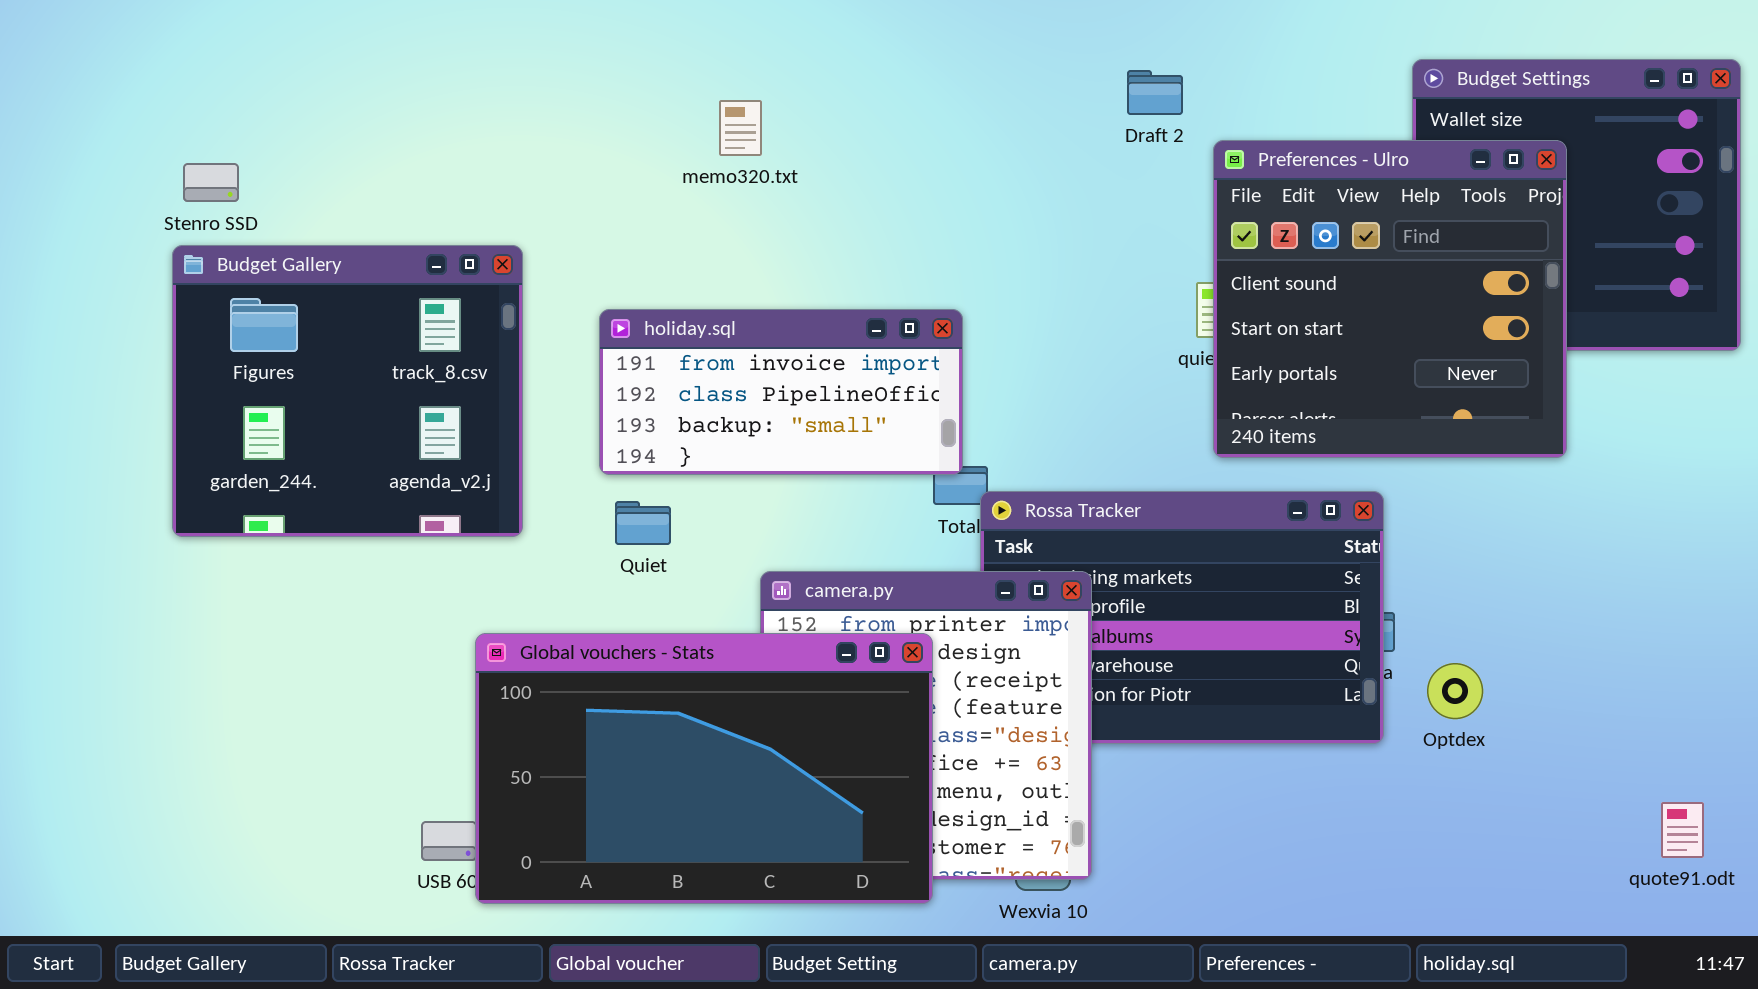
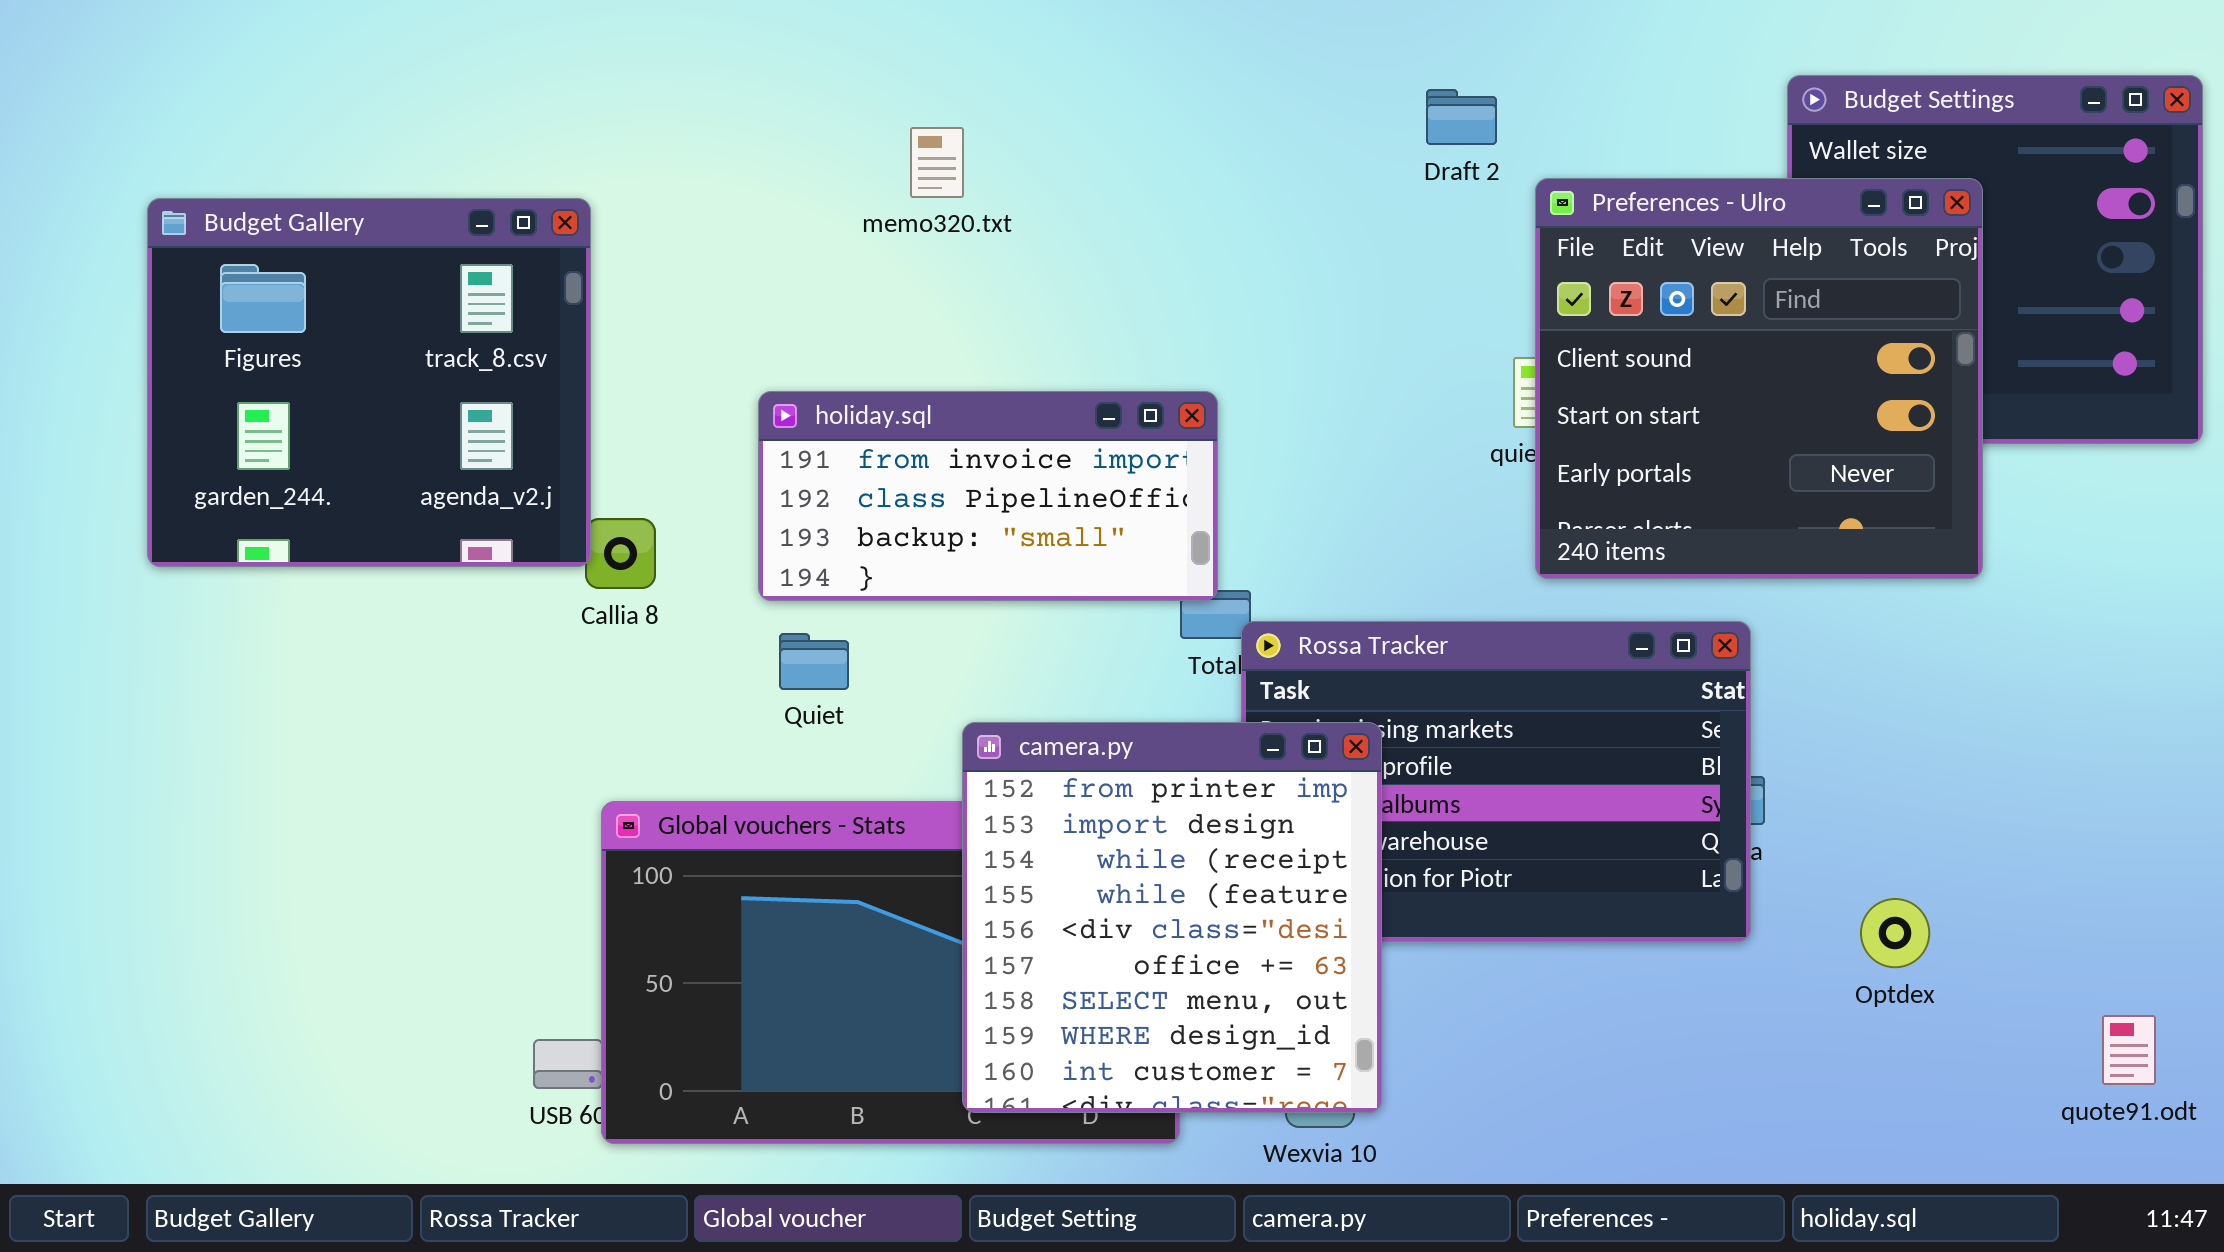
Budget Gallery: [172,245,523,537] -> [147,198,591,567], moved
camera.py: [760,571,1092,880] -> [962,722,1382,1113], raised
Optdex: [1427,663,1483,719] -> [1860,898,1930,968], moved

